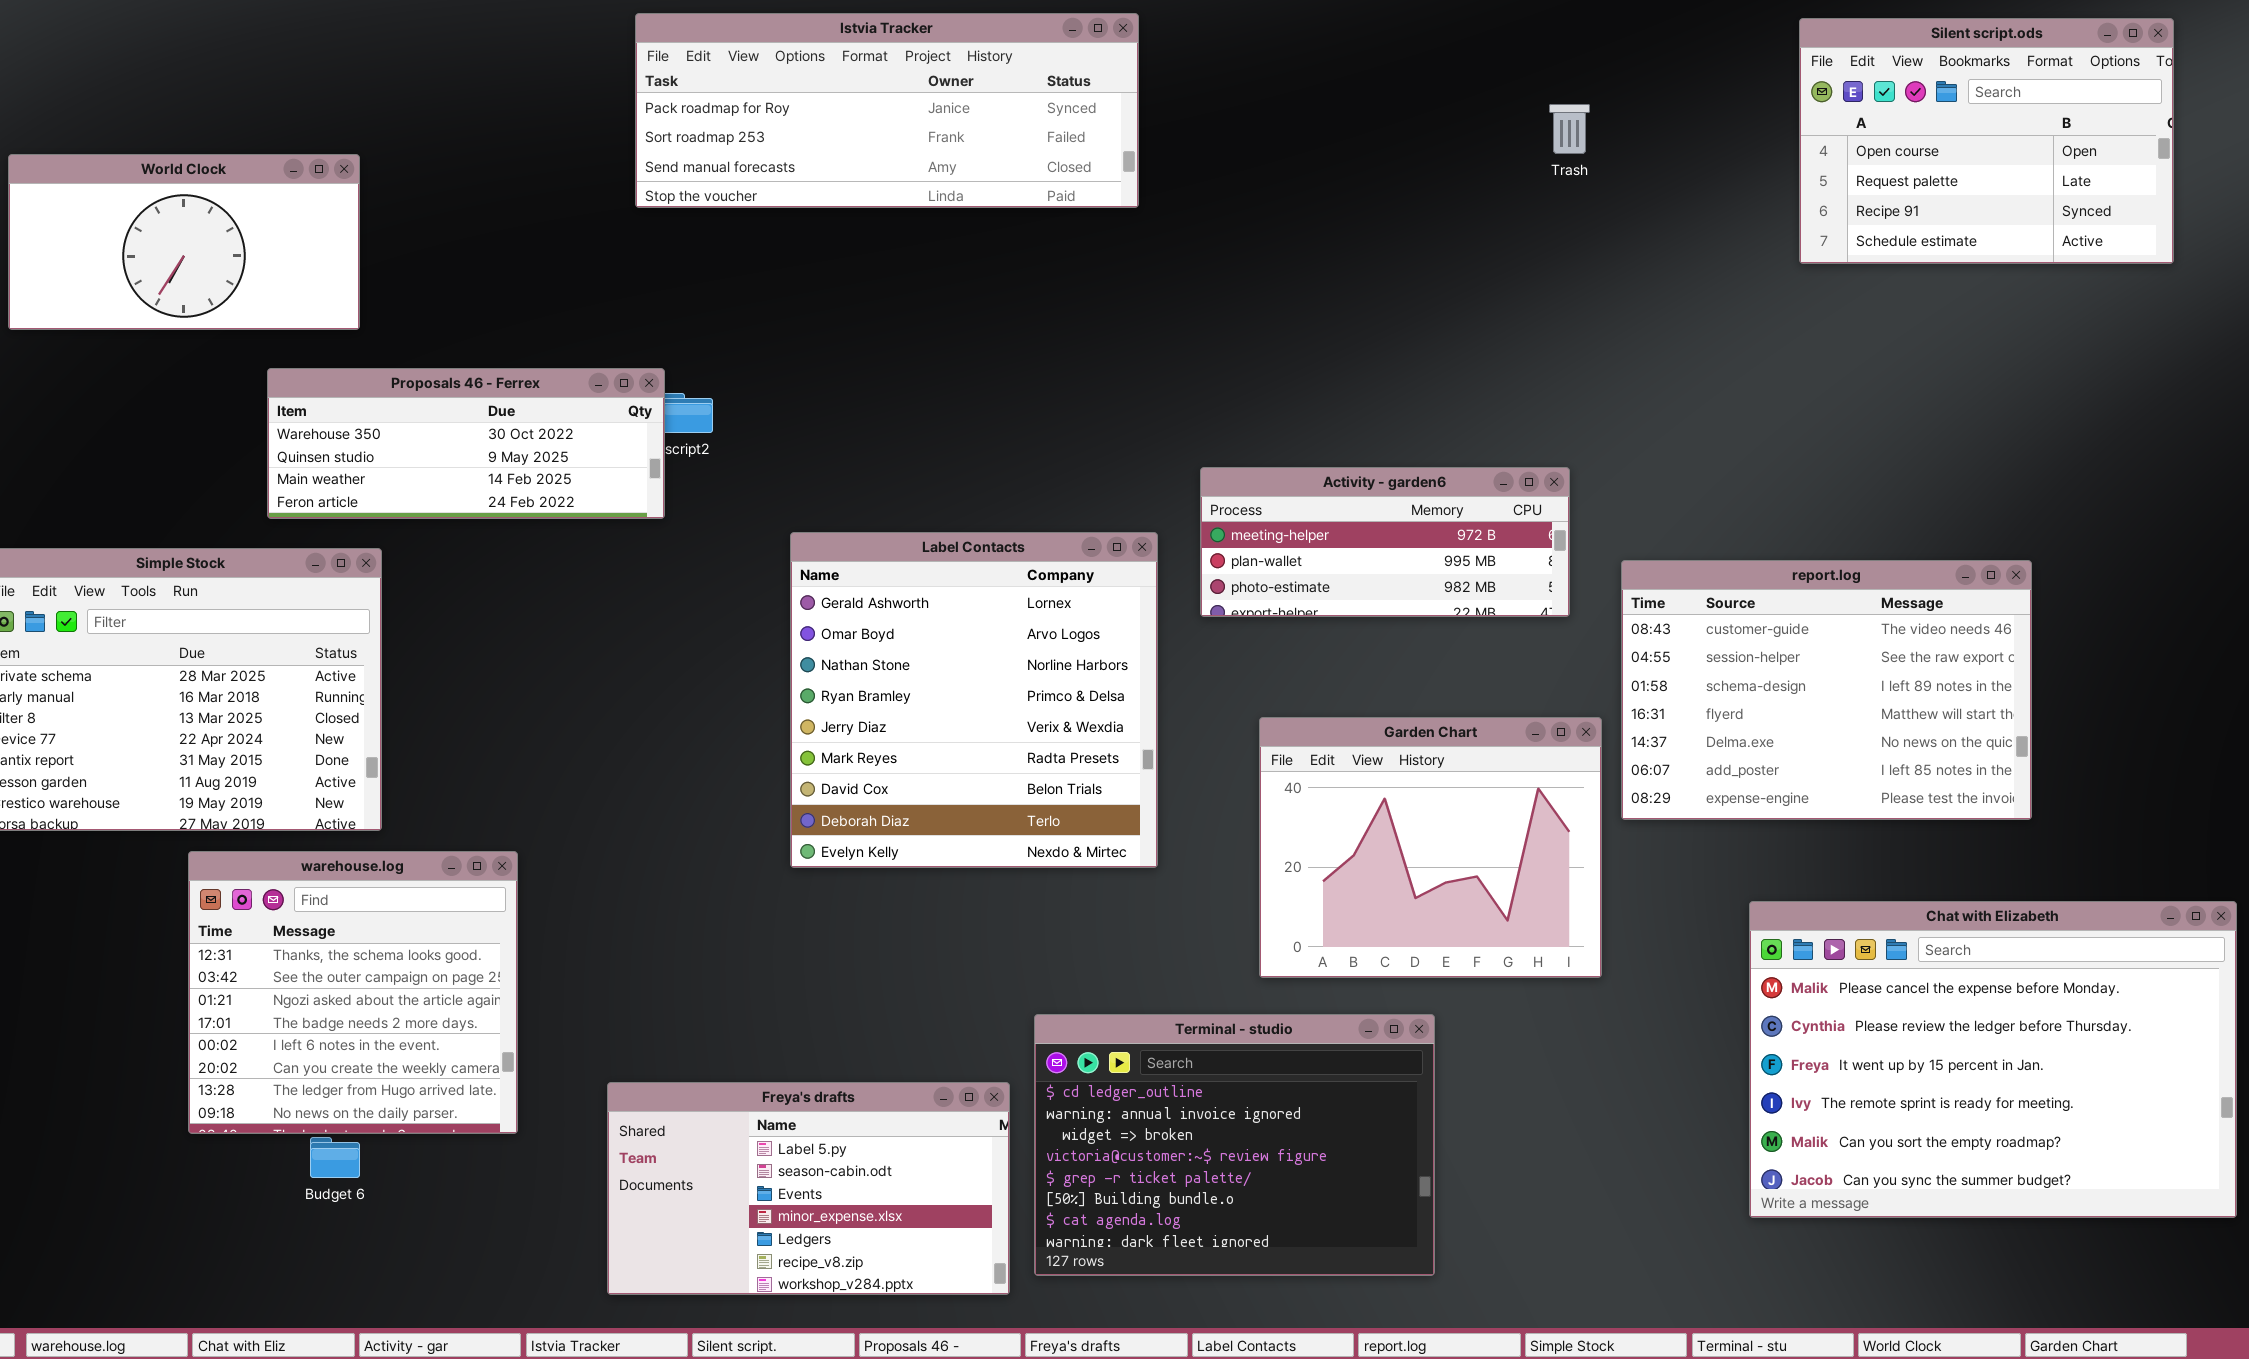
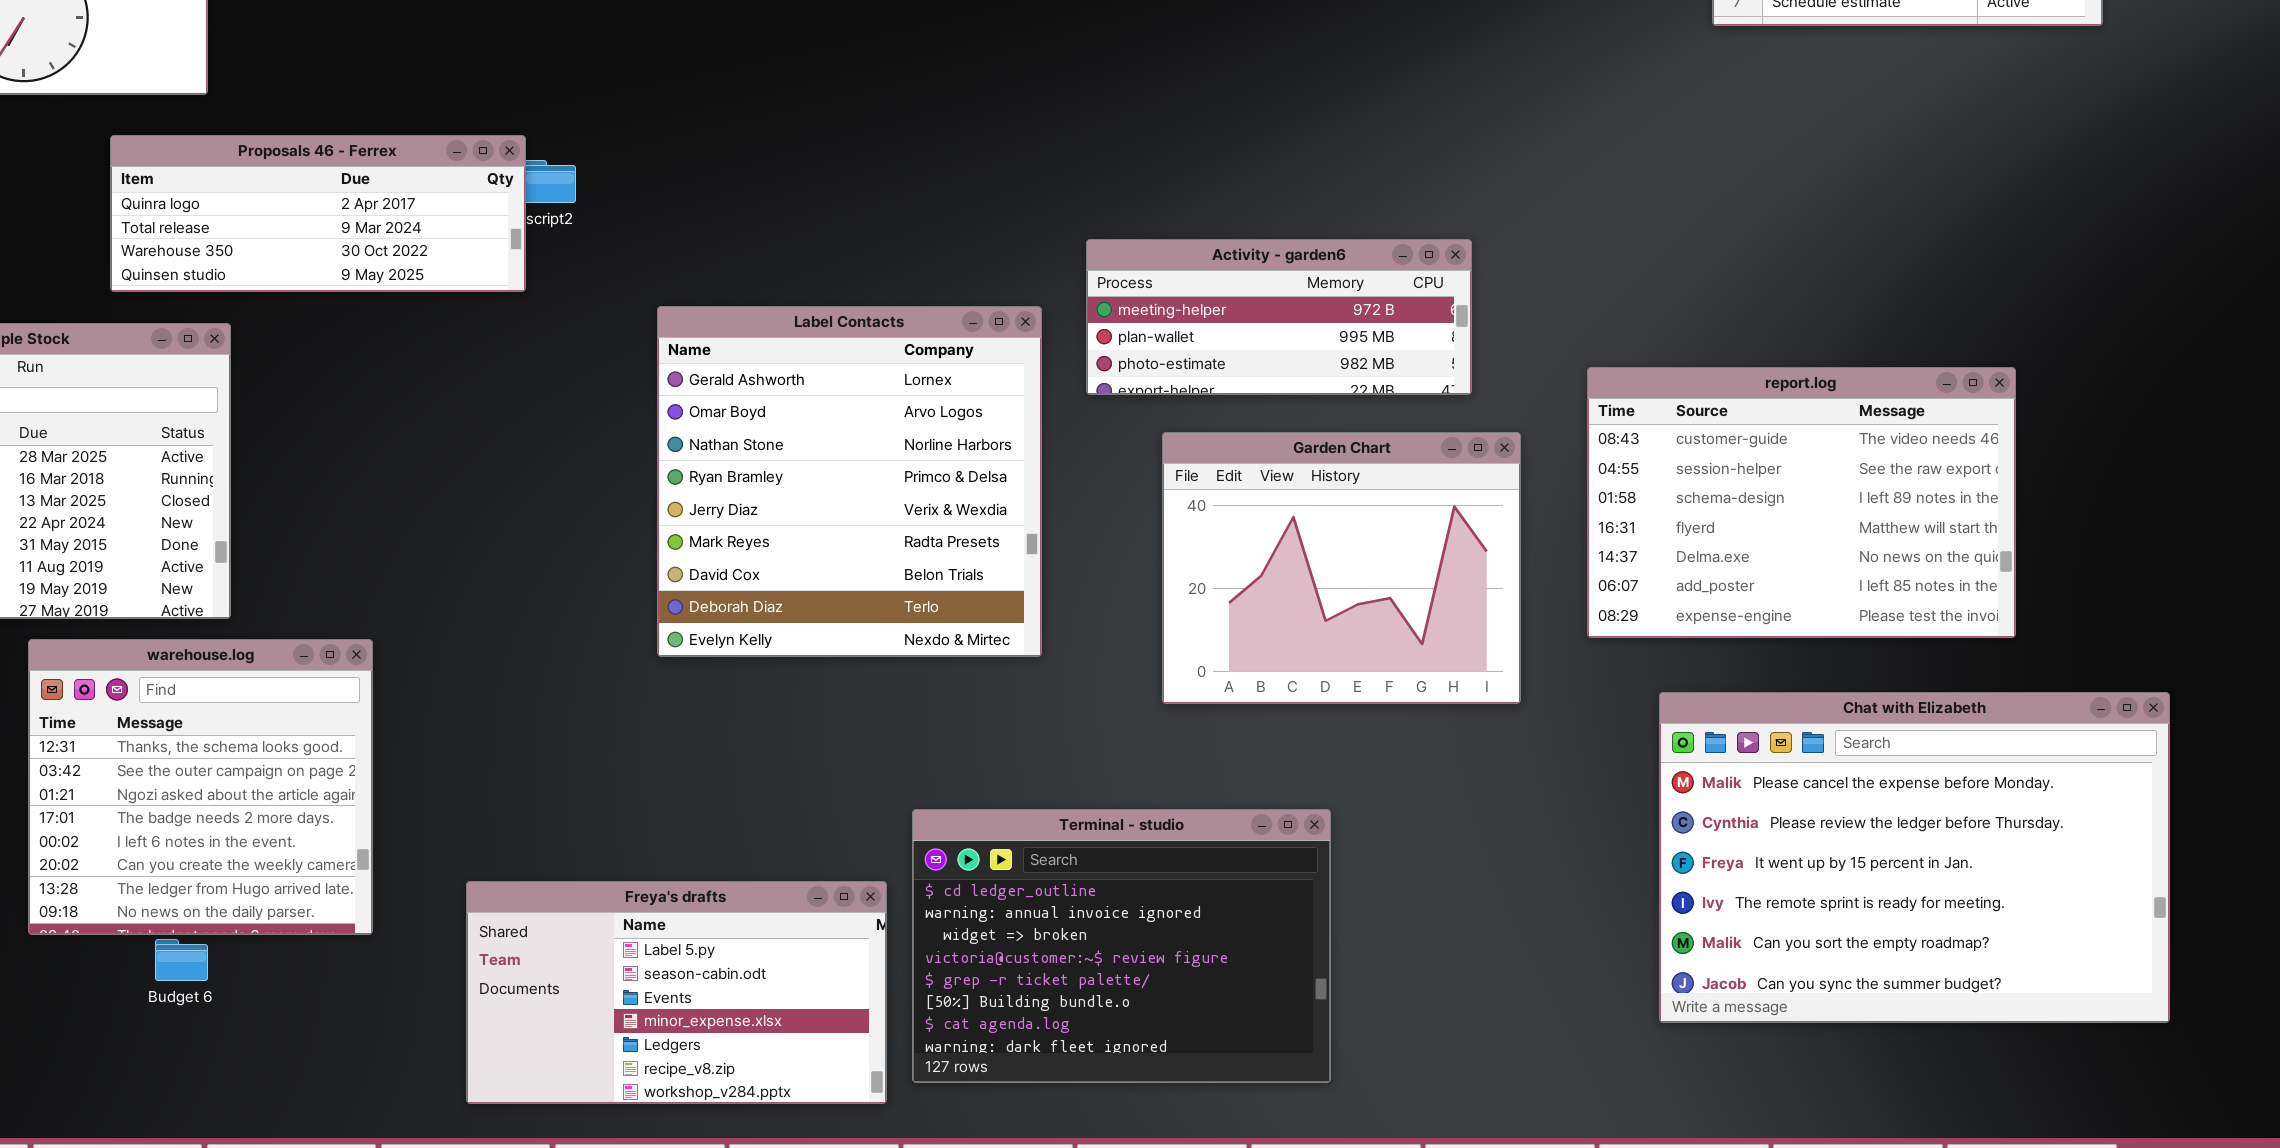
Proposals 46 - Ferrex: [267,368,665,519] -> [110,135,526,292], scrolled up 2 rows
report.log: [1621,560,2032,820] -> [1587,367,2016,638], moved
Garden Chart: [1259,717,1602,978] -> [1162,432,1521,704], moved

